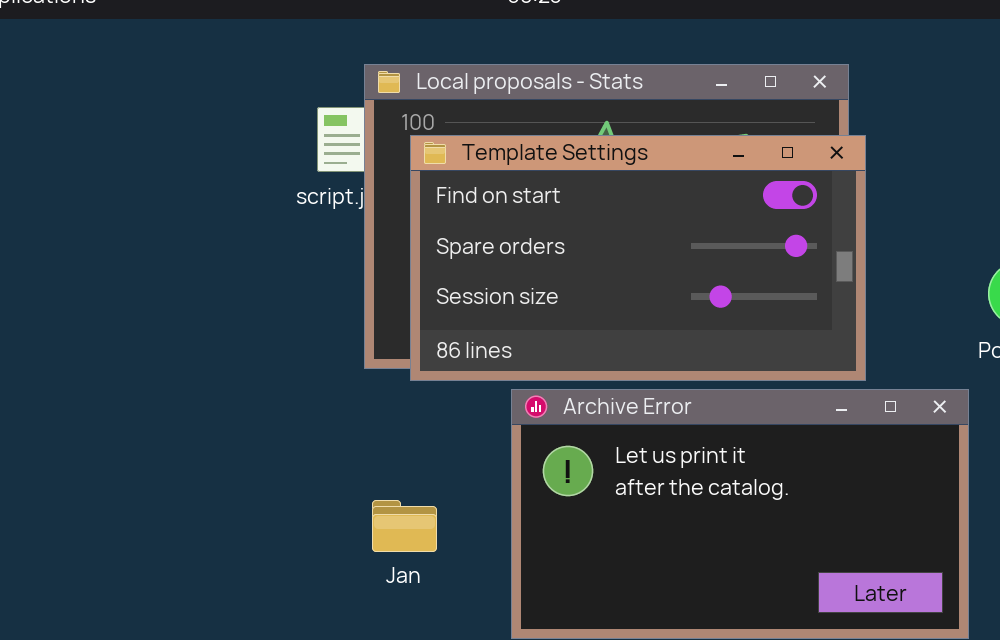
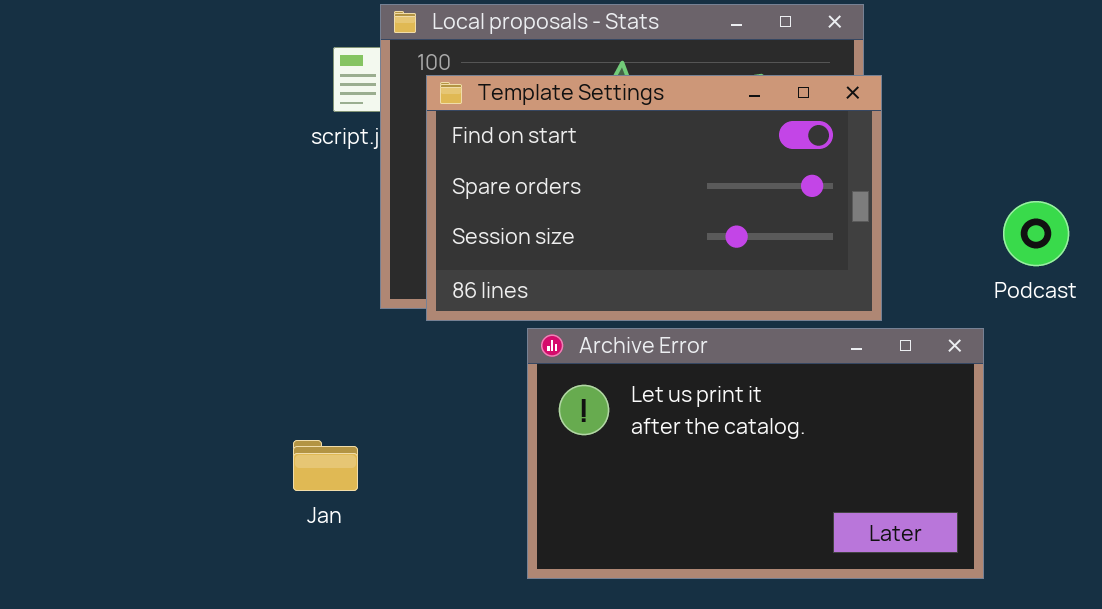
Jan: [372,500,437,552] -> [293,440,358,491], moved

